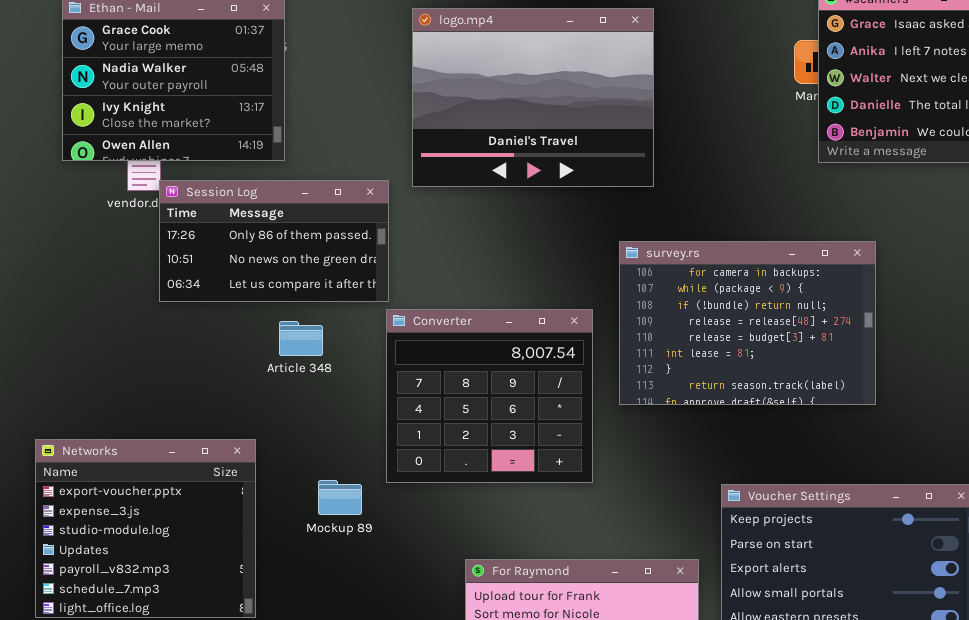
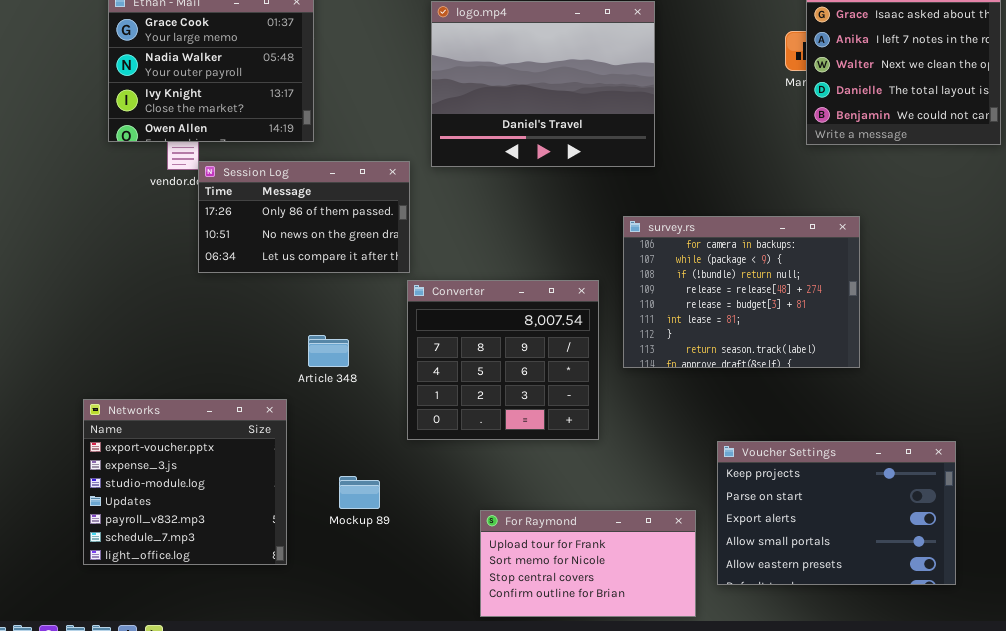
Article 348: [279,321,323,356] -> [308,335,349,367], moved
Mockup 89: [318,480,362,515] -> [339,476,380,509], moved

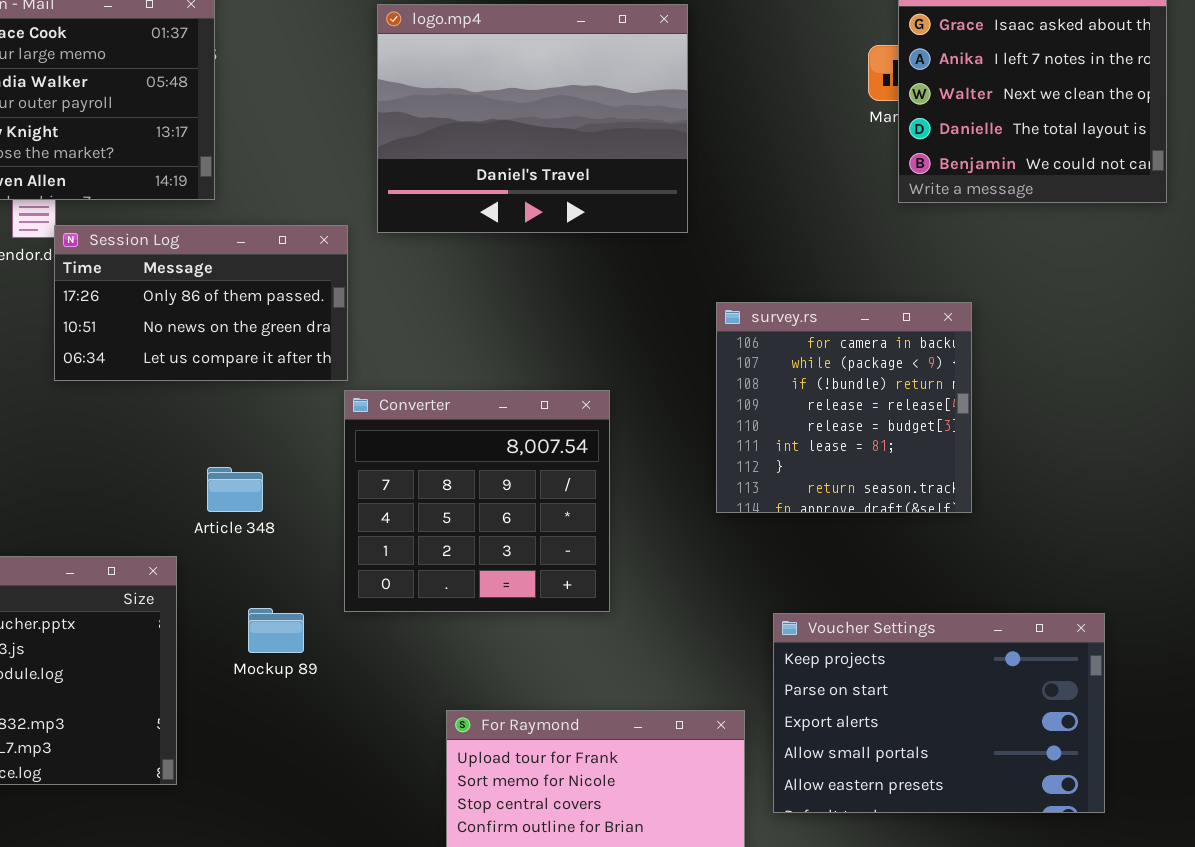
survey.rs: [623,216,860,368] -> [716,302,972,513], resized
Mockup 89: [339,476,380,509] -> [248,608,304,653], moved

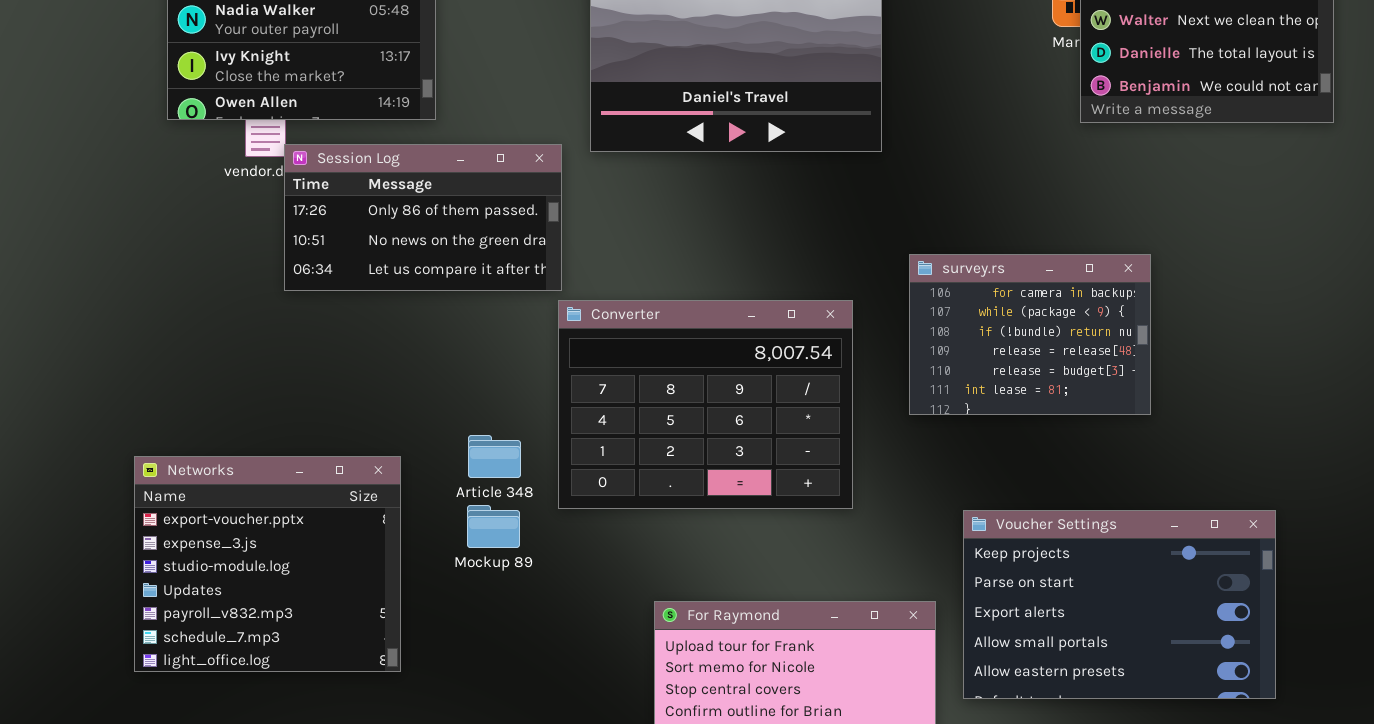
survey.rs: [716,302,972,513] -> [909,254,1151,415], resized
Converter: [344,390,610,612] -> [558,300,853,509], resized
Article 348: [207,467,263,512] -> [468,435,521,478], moved

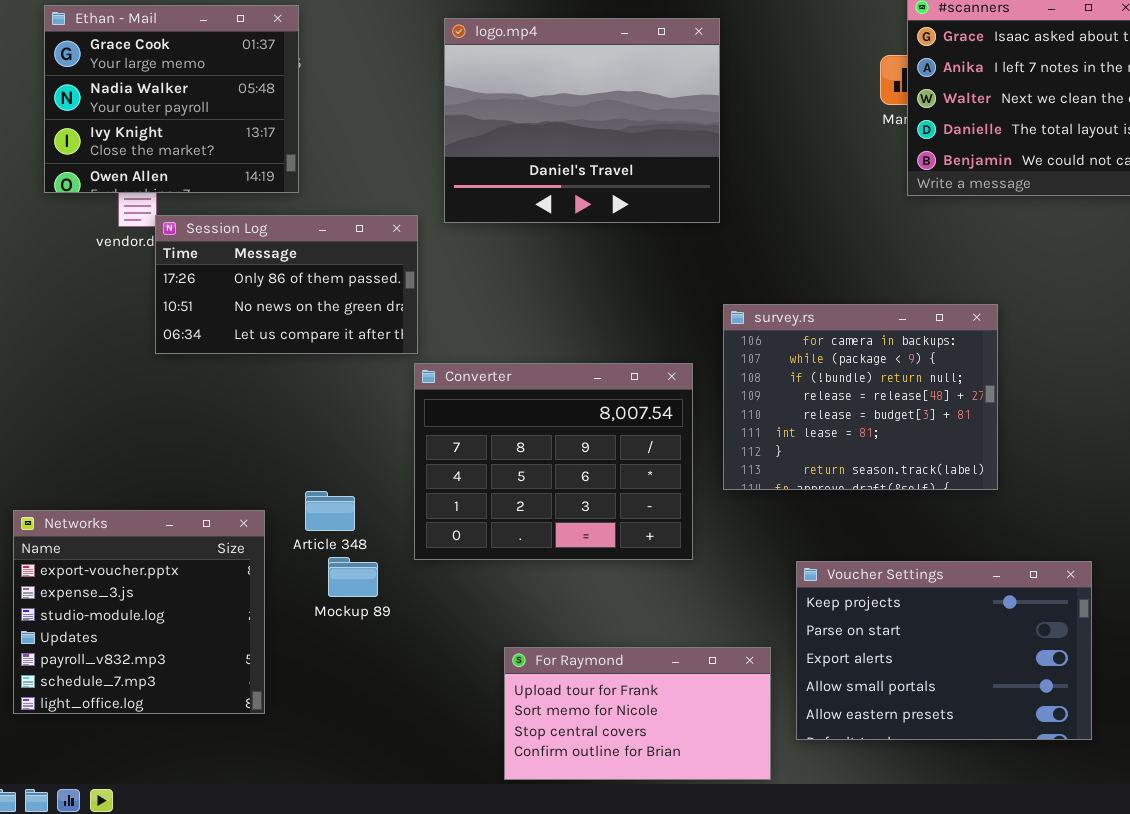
survey.rs: [909,254,1151,415] -> [723,304,998,490], moved, resized
Article 348: [468,435,521,478] -> [305,491,355,531], moved

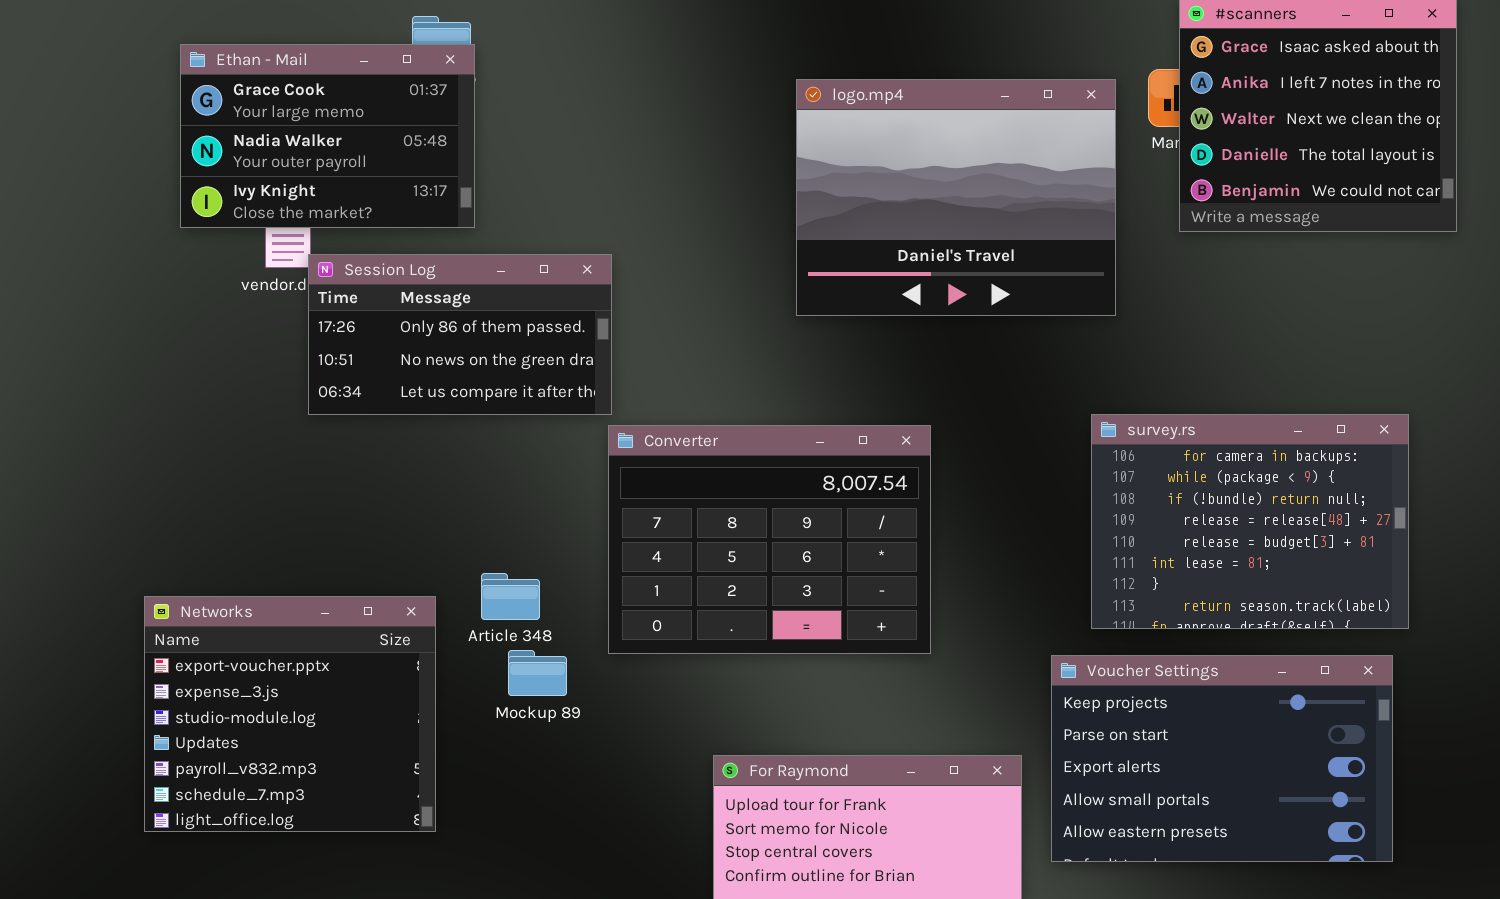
Ethan - Mail: [44,5,299,193] -> [180,44,475,228], resized
logo.mp4: [444,18,720,223] -> [796,79,1116,316], moved
survey.rs: [723,304,998,490] -> [1091,414,1409,629], moved

